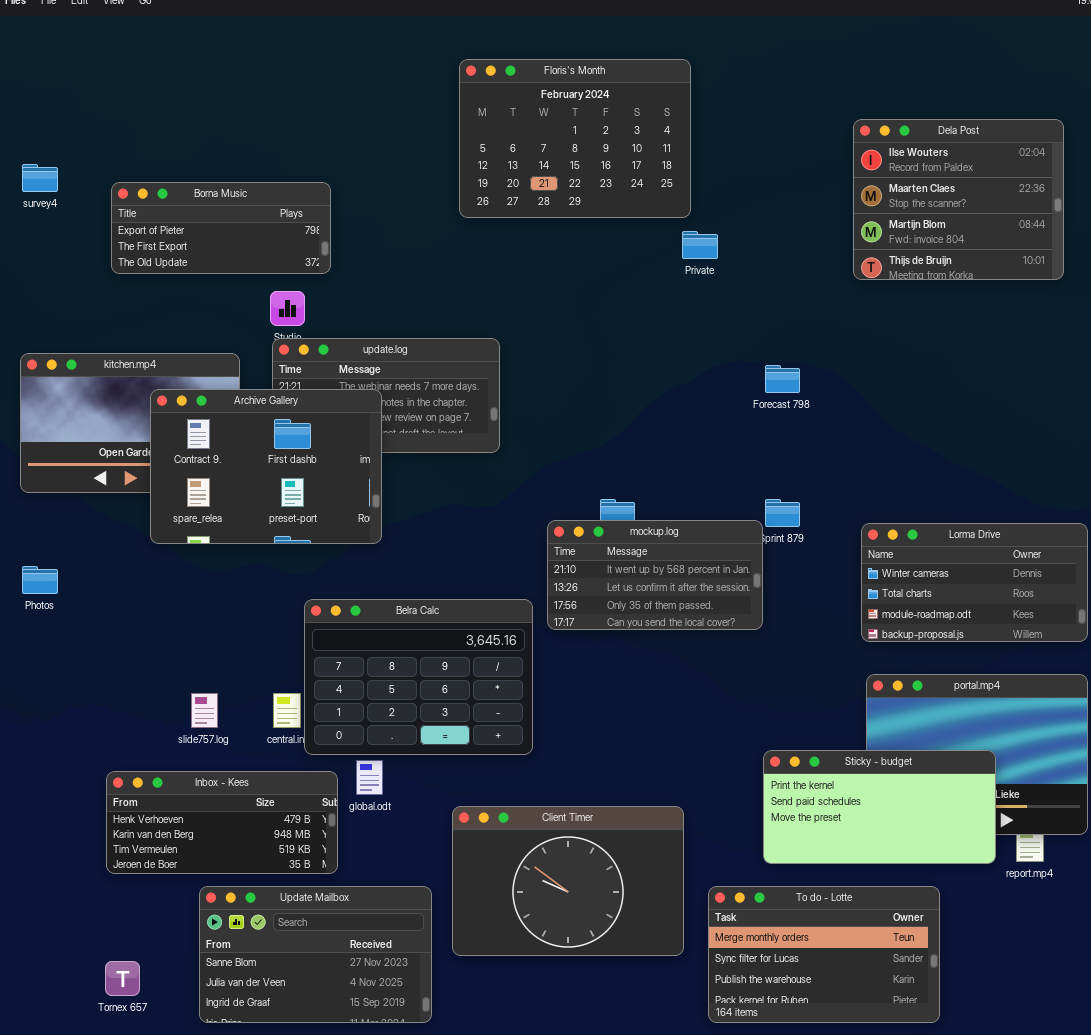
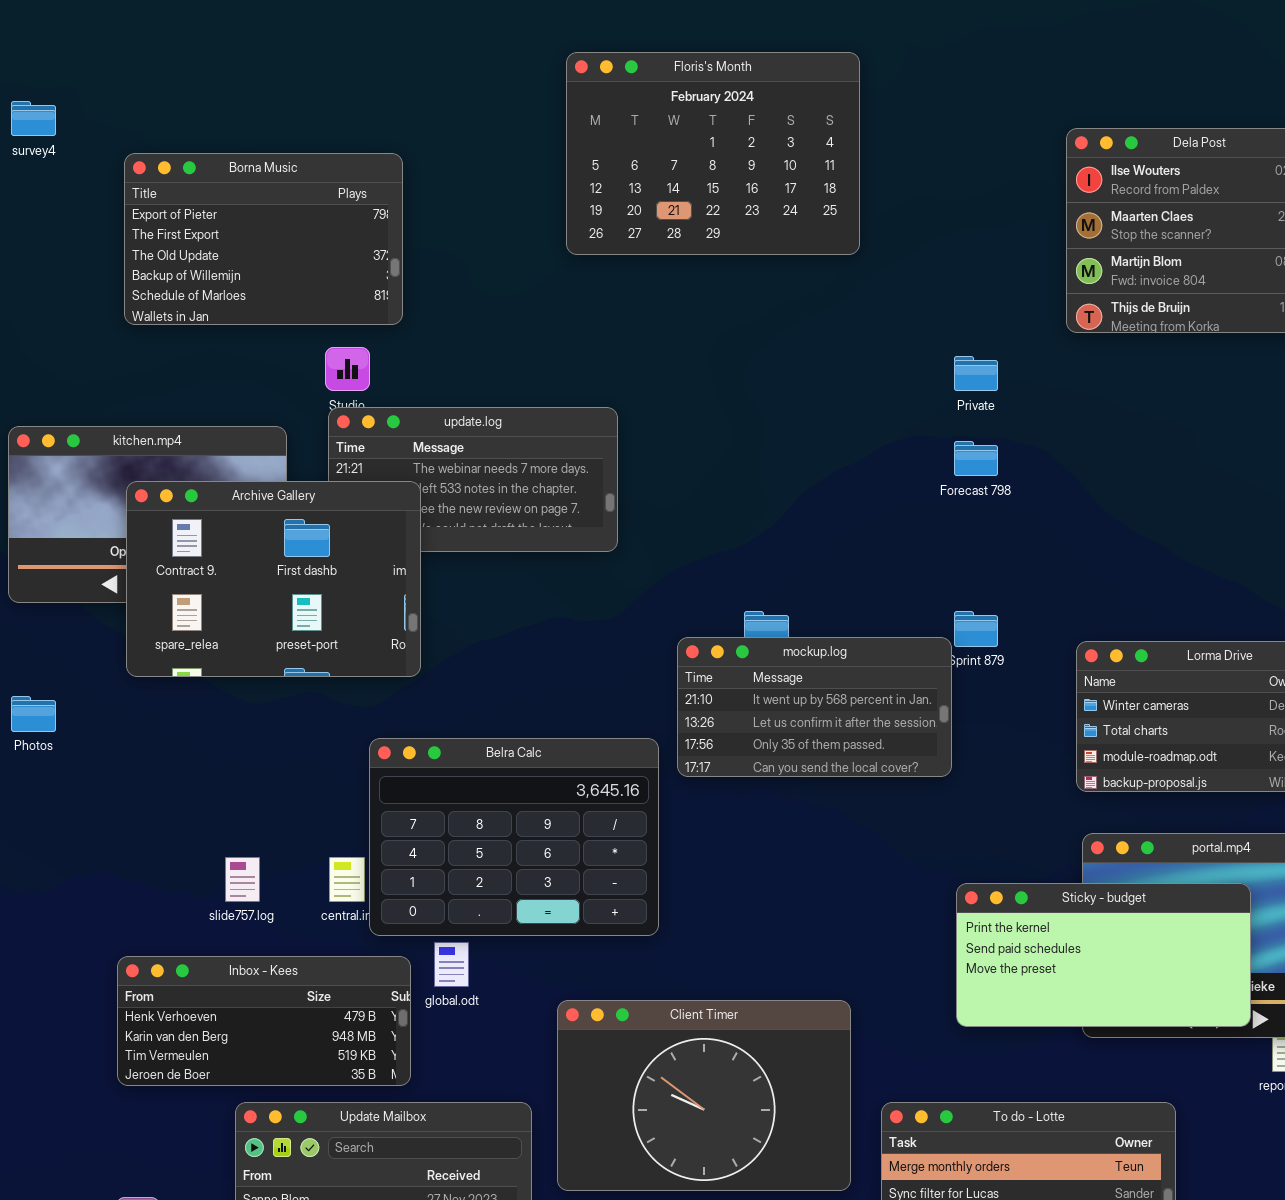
survey4: [22,164,58,192] -> [11,101,56,136], moved
Borna Music: [111,182,331,274] -> [124,153,403,325], resized
Private: [682,231,718,259] -> [954,356,998,391], moved
Archive Gallery: [150,389,382,544] -> [126,481,421,677], moved
Sticky - budget: [763,750,996,864] -> [956,883,1251,1027], moved

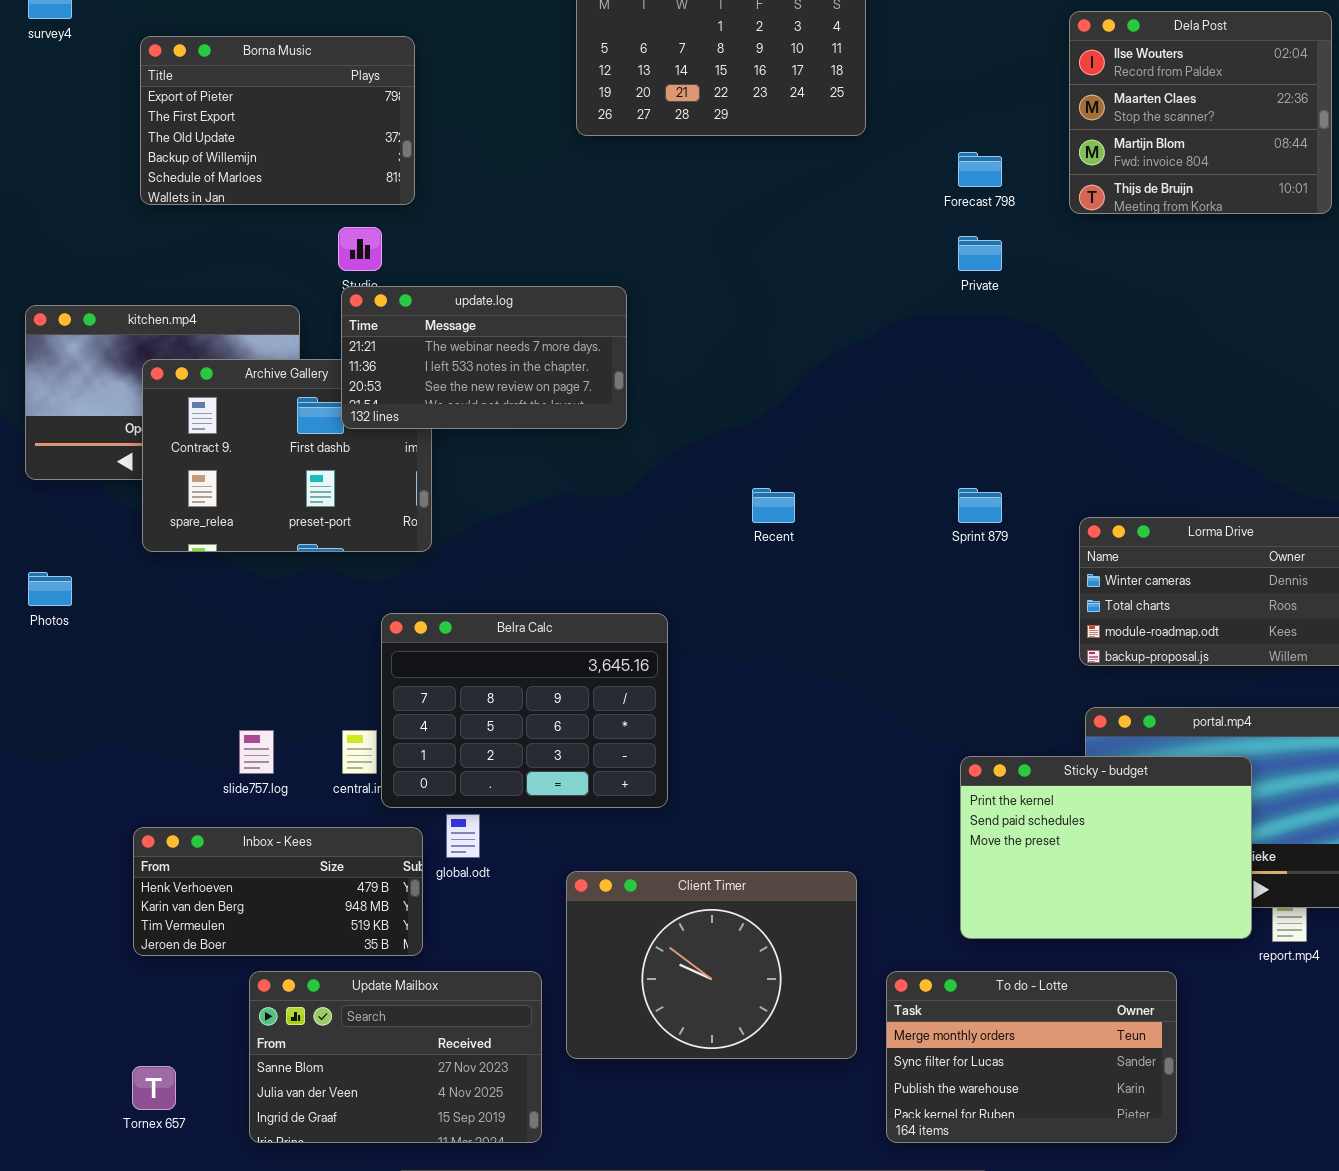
update.log: [328,407,618,552] -> [341,286,627,429], raised
Forecast 798: [954,441,998,476] -> [958,152,1002,187], moved
mockup.log: [677,637,952,777] -> none, closed
Sticky - budget: [956,883,1251,1027] -> [960,756,1252,939], resized

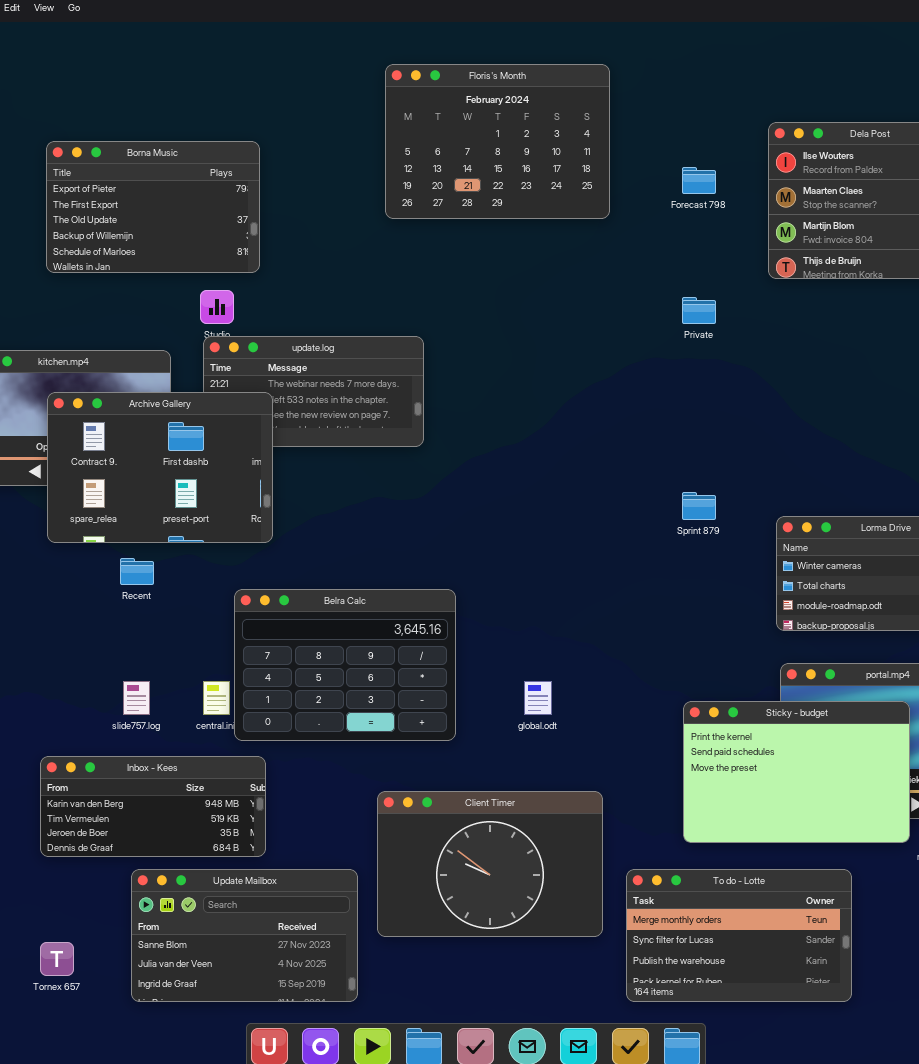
Forecast 798: [958,152,1002,187] -> [682,167,716,194], moved
Archive Gallery: [142,359,432,552] -> [47,392,273,543], raised
Recent: [752,488,795,523] -> [120,558,154,585], moved
global.odt: [446,814,480,858] -> [524,681,552,715], moved
Inbox - Kees: [133,827,423,956] -> [40,756,266,857], scrolled down 1 row

